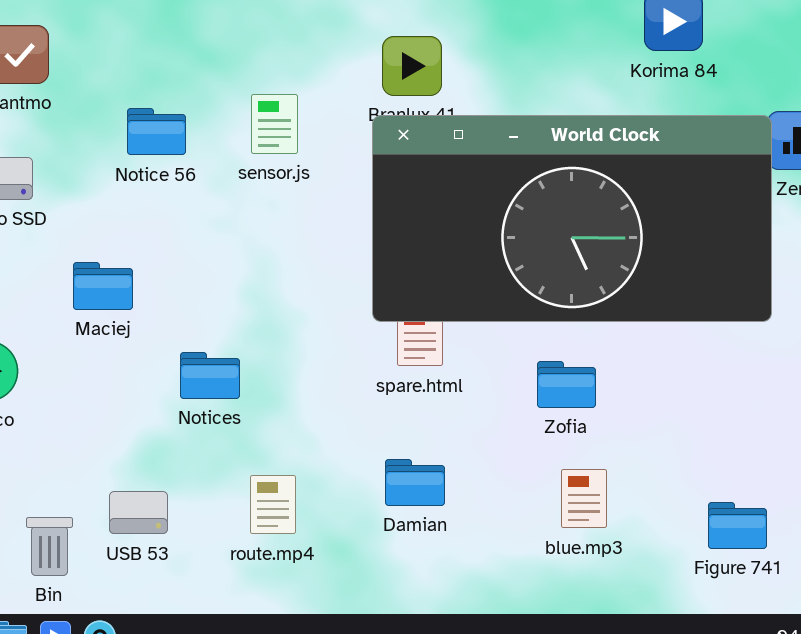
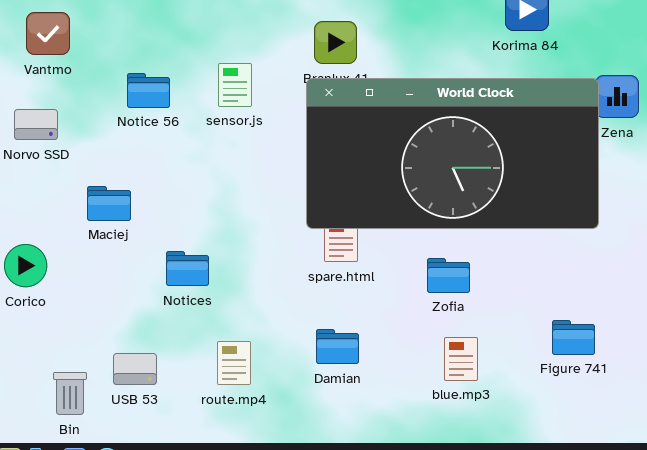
Figure 741: [708,502,767,549] -> [552,320,595,355], moved

